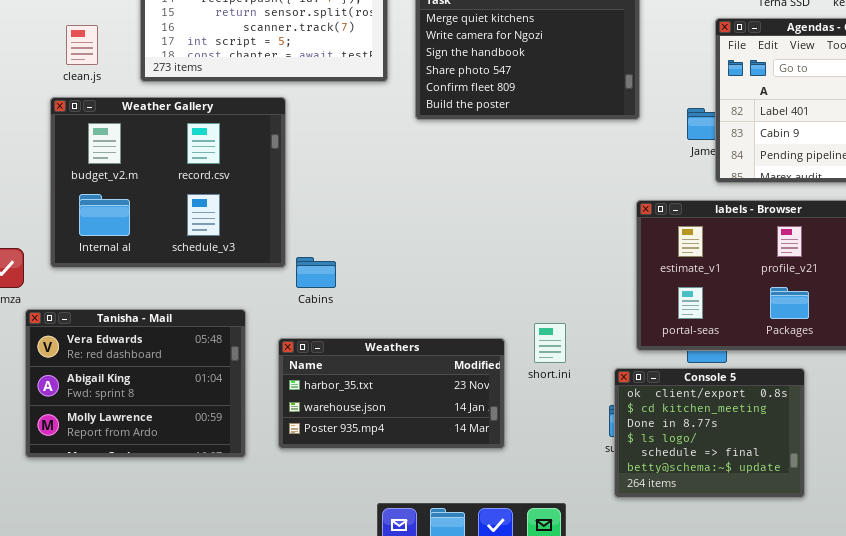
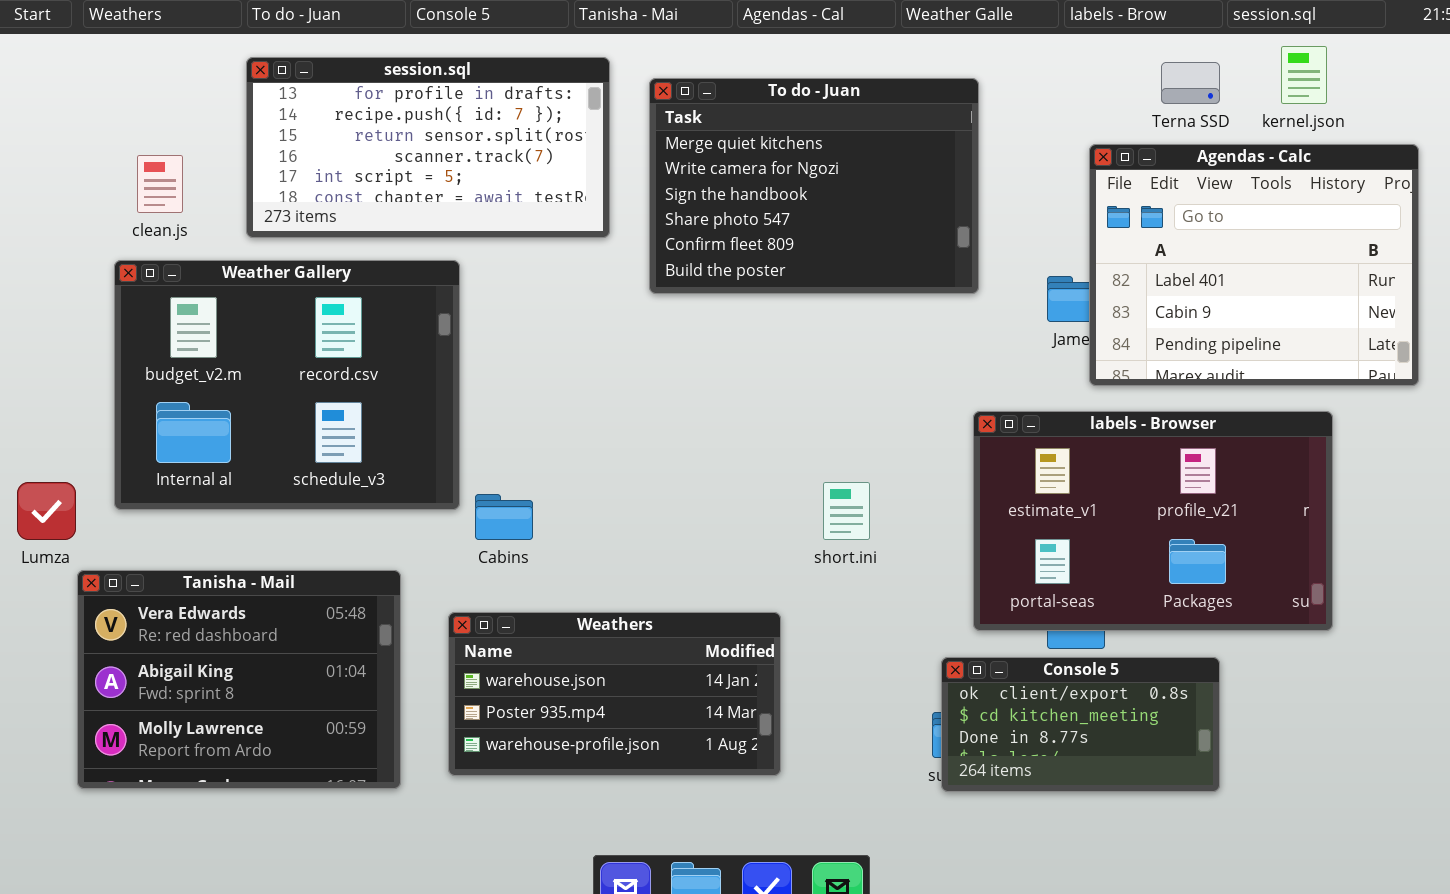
short.ini: [534,323,566,363] -> [823,482,870,540], moved
Weathers: [278,338,505,449] -> [448,612,781,776], scrolled down 1 row
Console 5: [614,368,805,498] -> [941,657,1220,792], resized

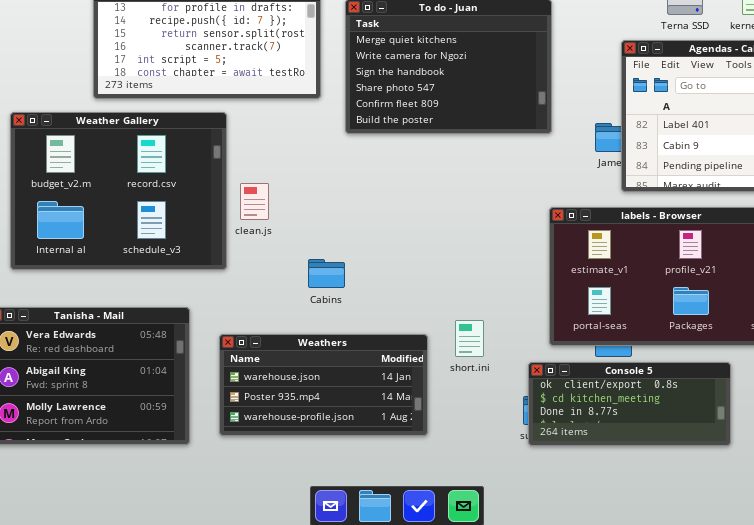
clean.js: [137,155,183,213] -> [240,183,269,220], moved
short.ini: [823,482,870,540] -> [455,320,484,357], moved
Cabins: [475,494,533,540] -> [308,259,345,288], moved
Console 5: [941,657,1220,792] -> [528,362,731,446], resized

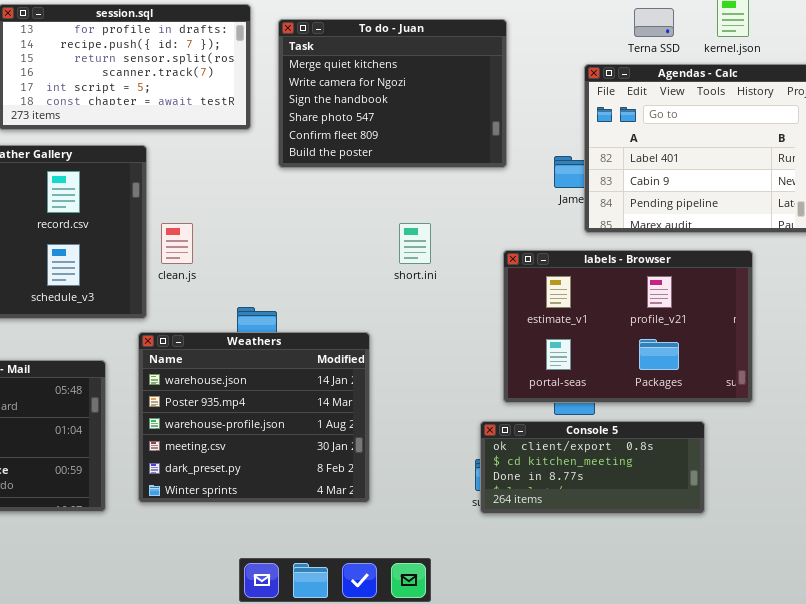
short.ini: [455,320,484,357] -> [399,223,431,264], moved
Weathers: [219,334,428,436] -> [138,332,370,503], resized

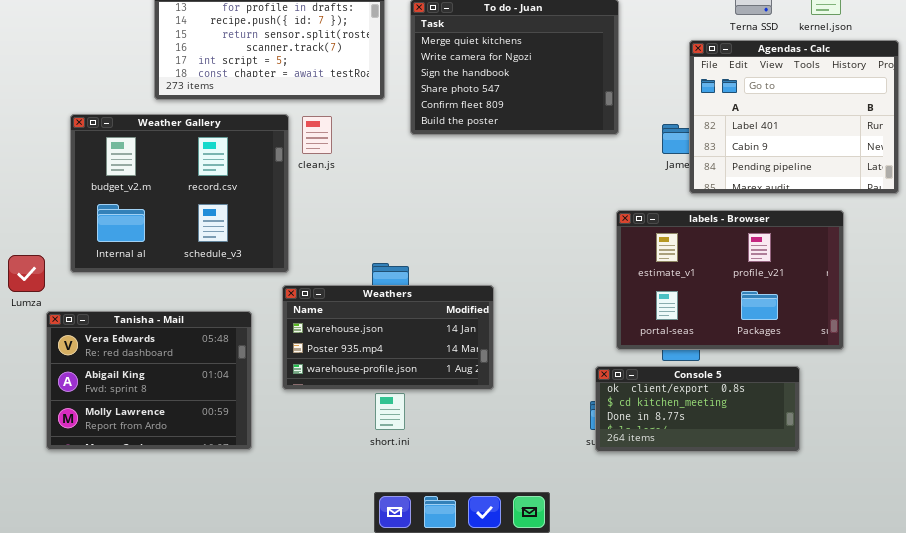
clean.js: [161,223,193,264] -> [302,116,332,154], moved
short.ini: [399,223,431,264] -> [375,393,405,430], moved
Weathers: [138,332,370,503] -> [282,285,494,390], resized

